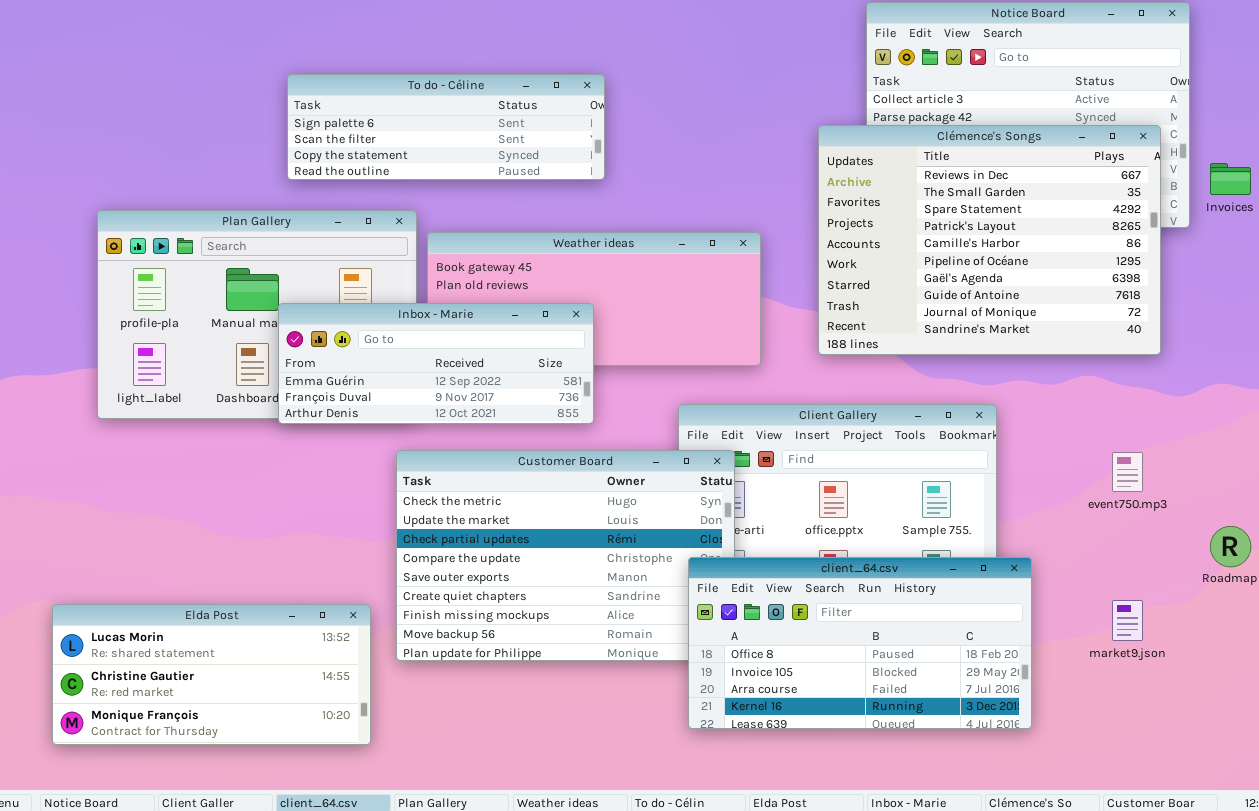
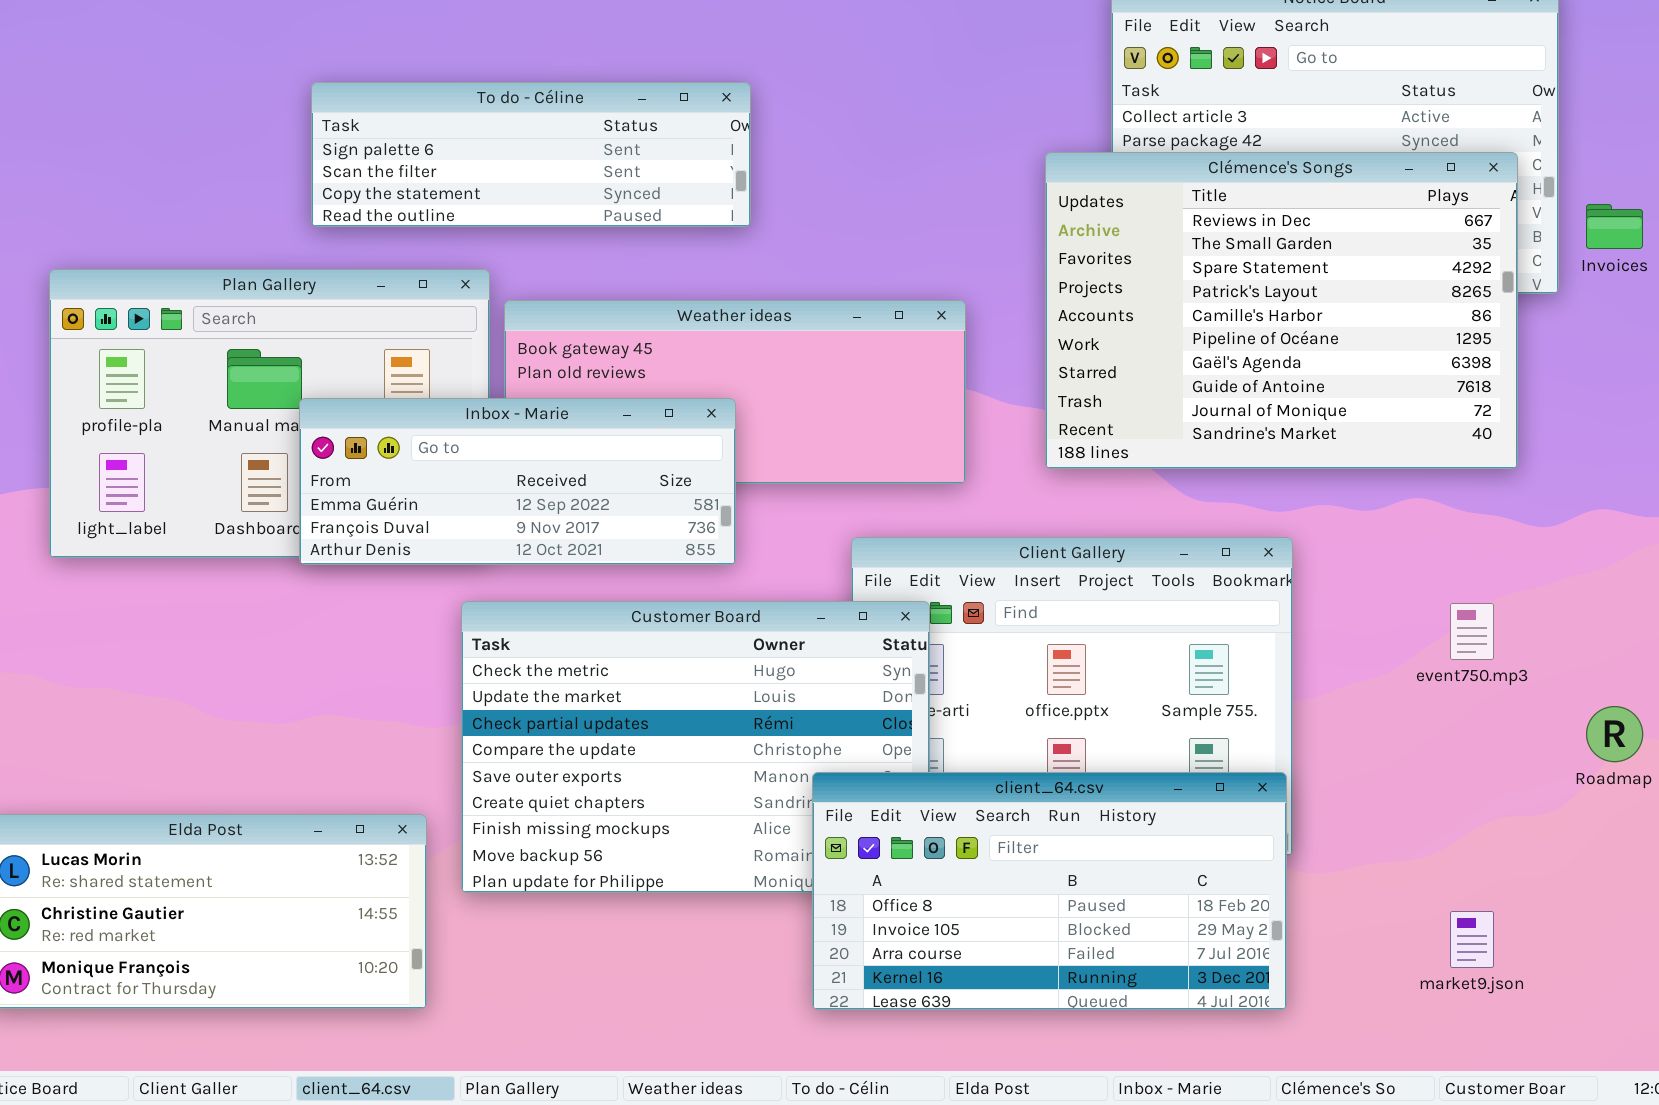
client_64.csv: [688,557,1032,729] -> [812,772,1287,1010], moved
market9.json: [1112,600,1143,641] -> [1450,911,1494,968], moved

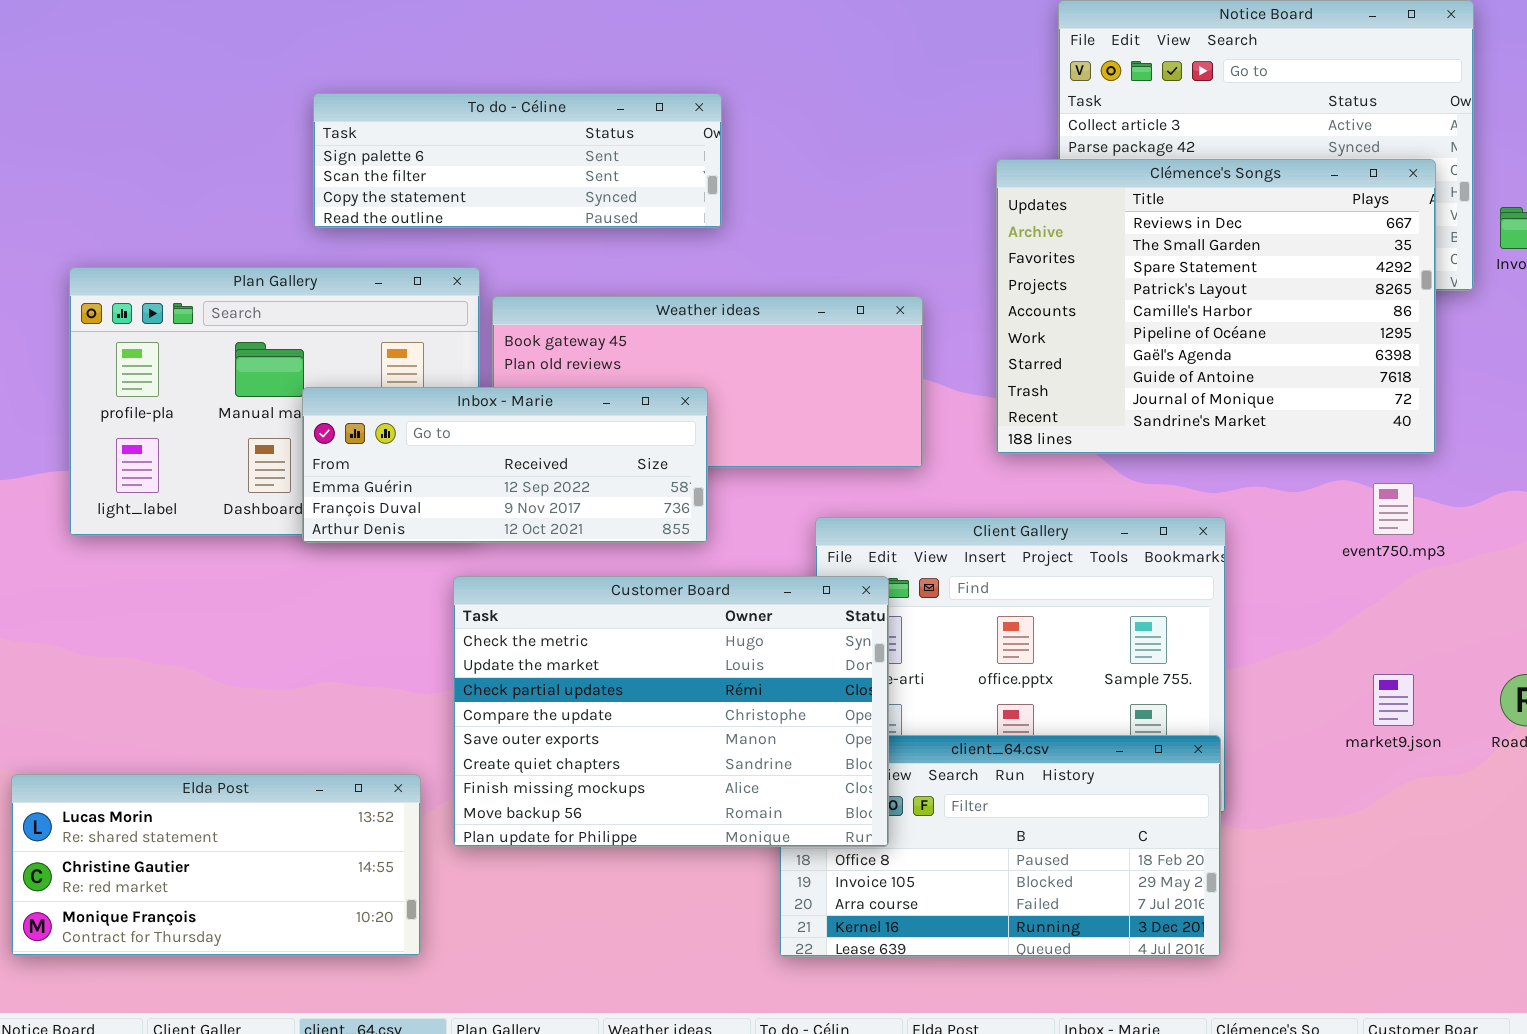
Customer Board: [461,601,930,893] -> [453,576,889,847], raised
event750.mp3: [1450,603,1494,660] -> [1373,483,1414,535], moved
market9.json: [1450,911,1494,968] -> [1373,674,1414,726], moved

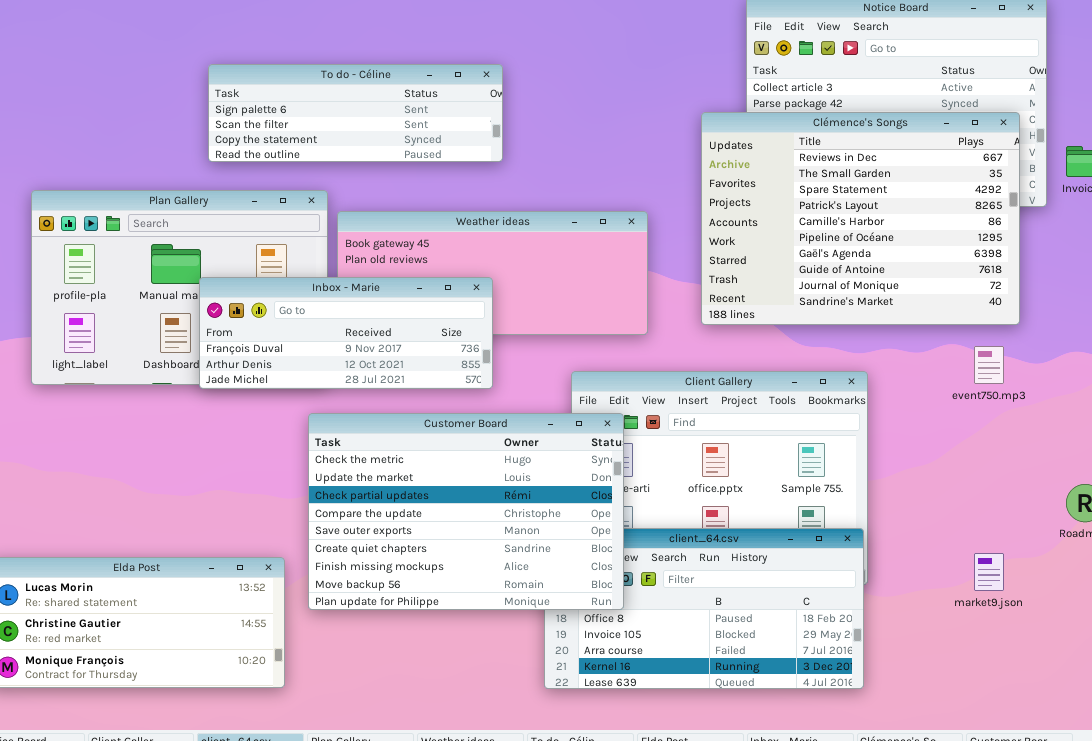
Inbox - Marie: [302,387,708,543] -> [199,277,493,389], scrolled down 1 row
market9.json: [1373,674,1414,726] -> [974,553,1004,591], moved

